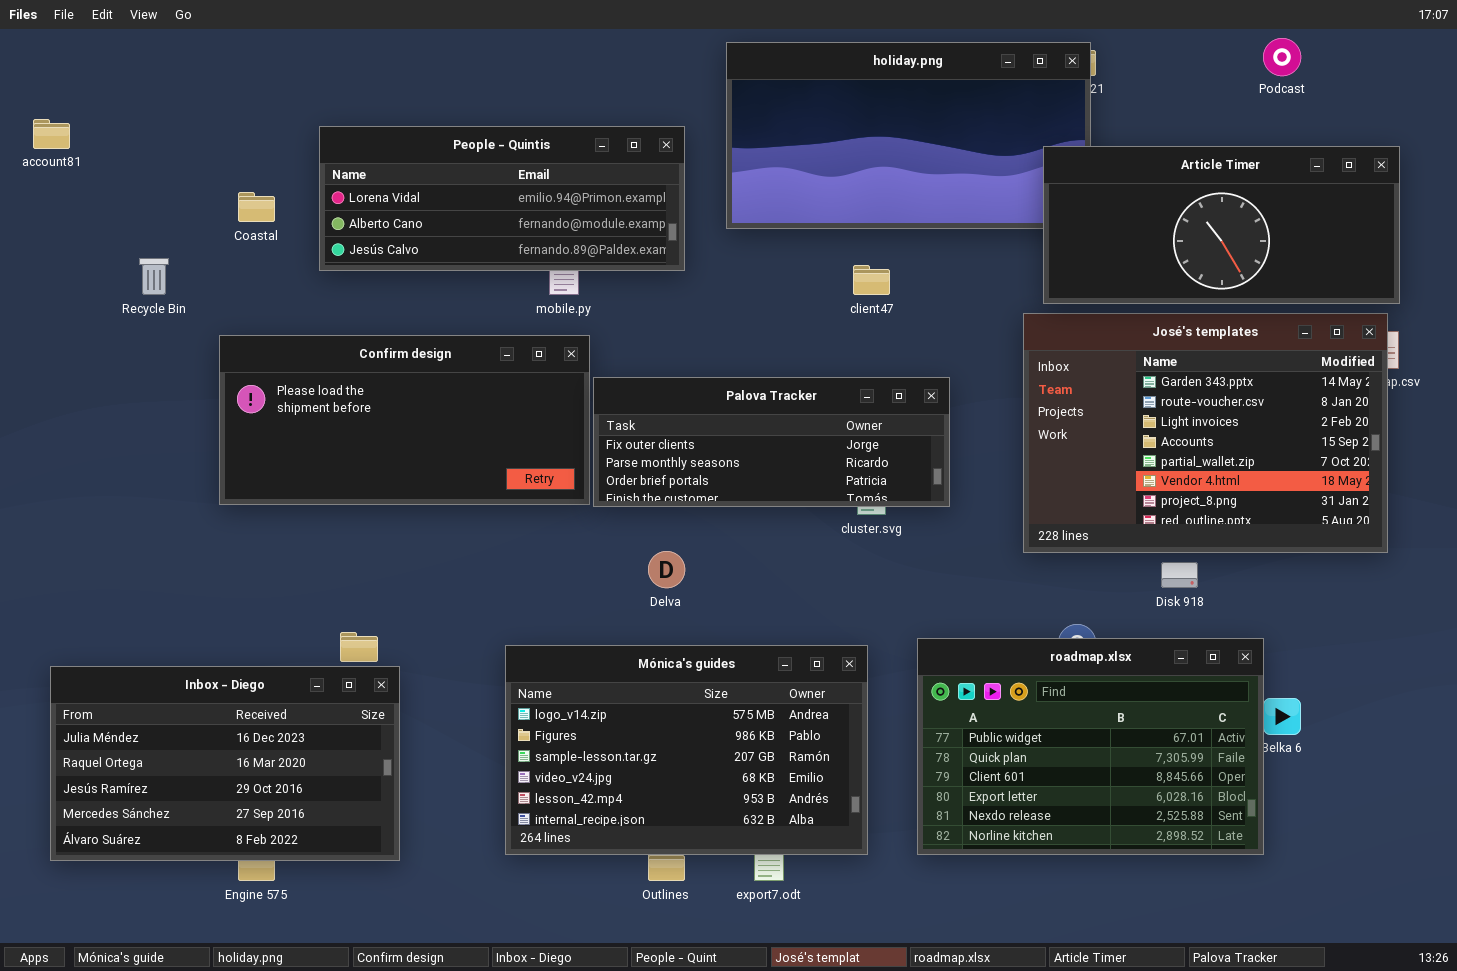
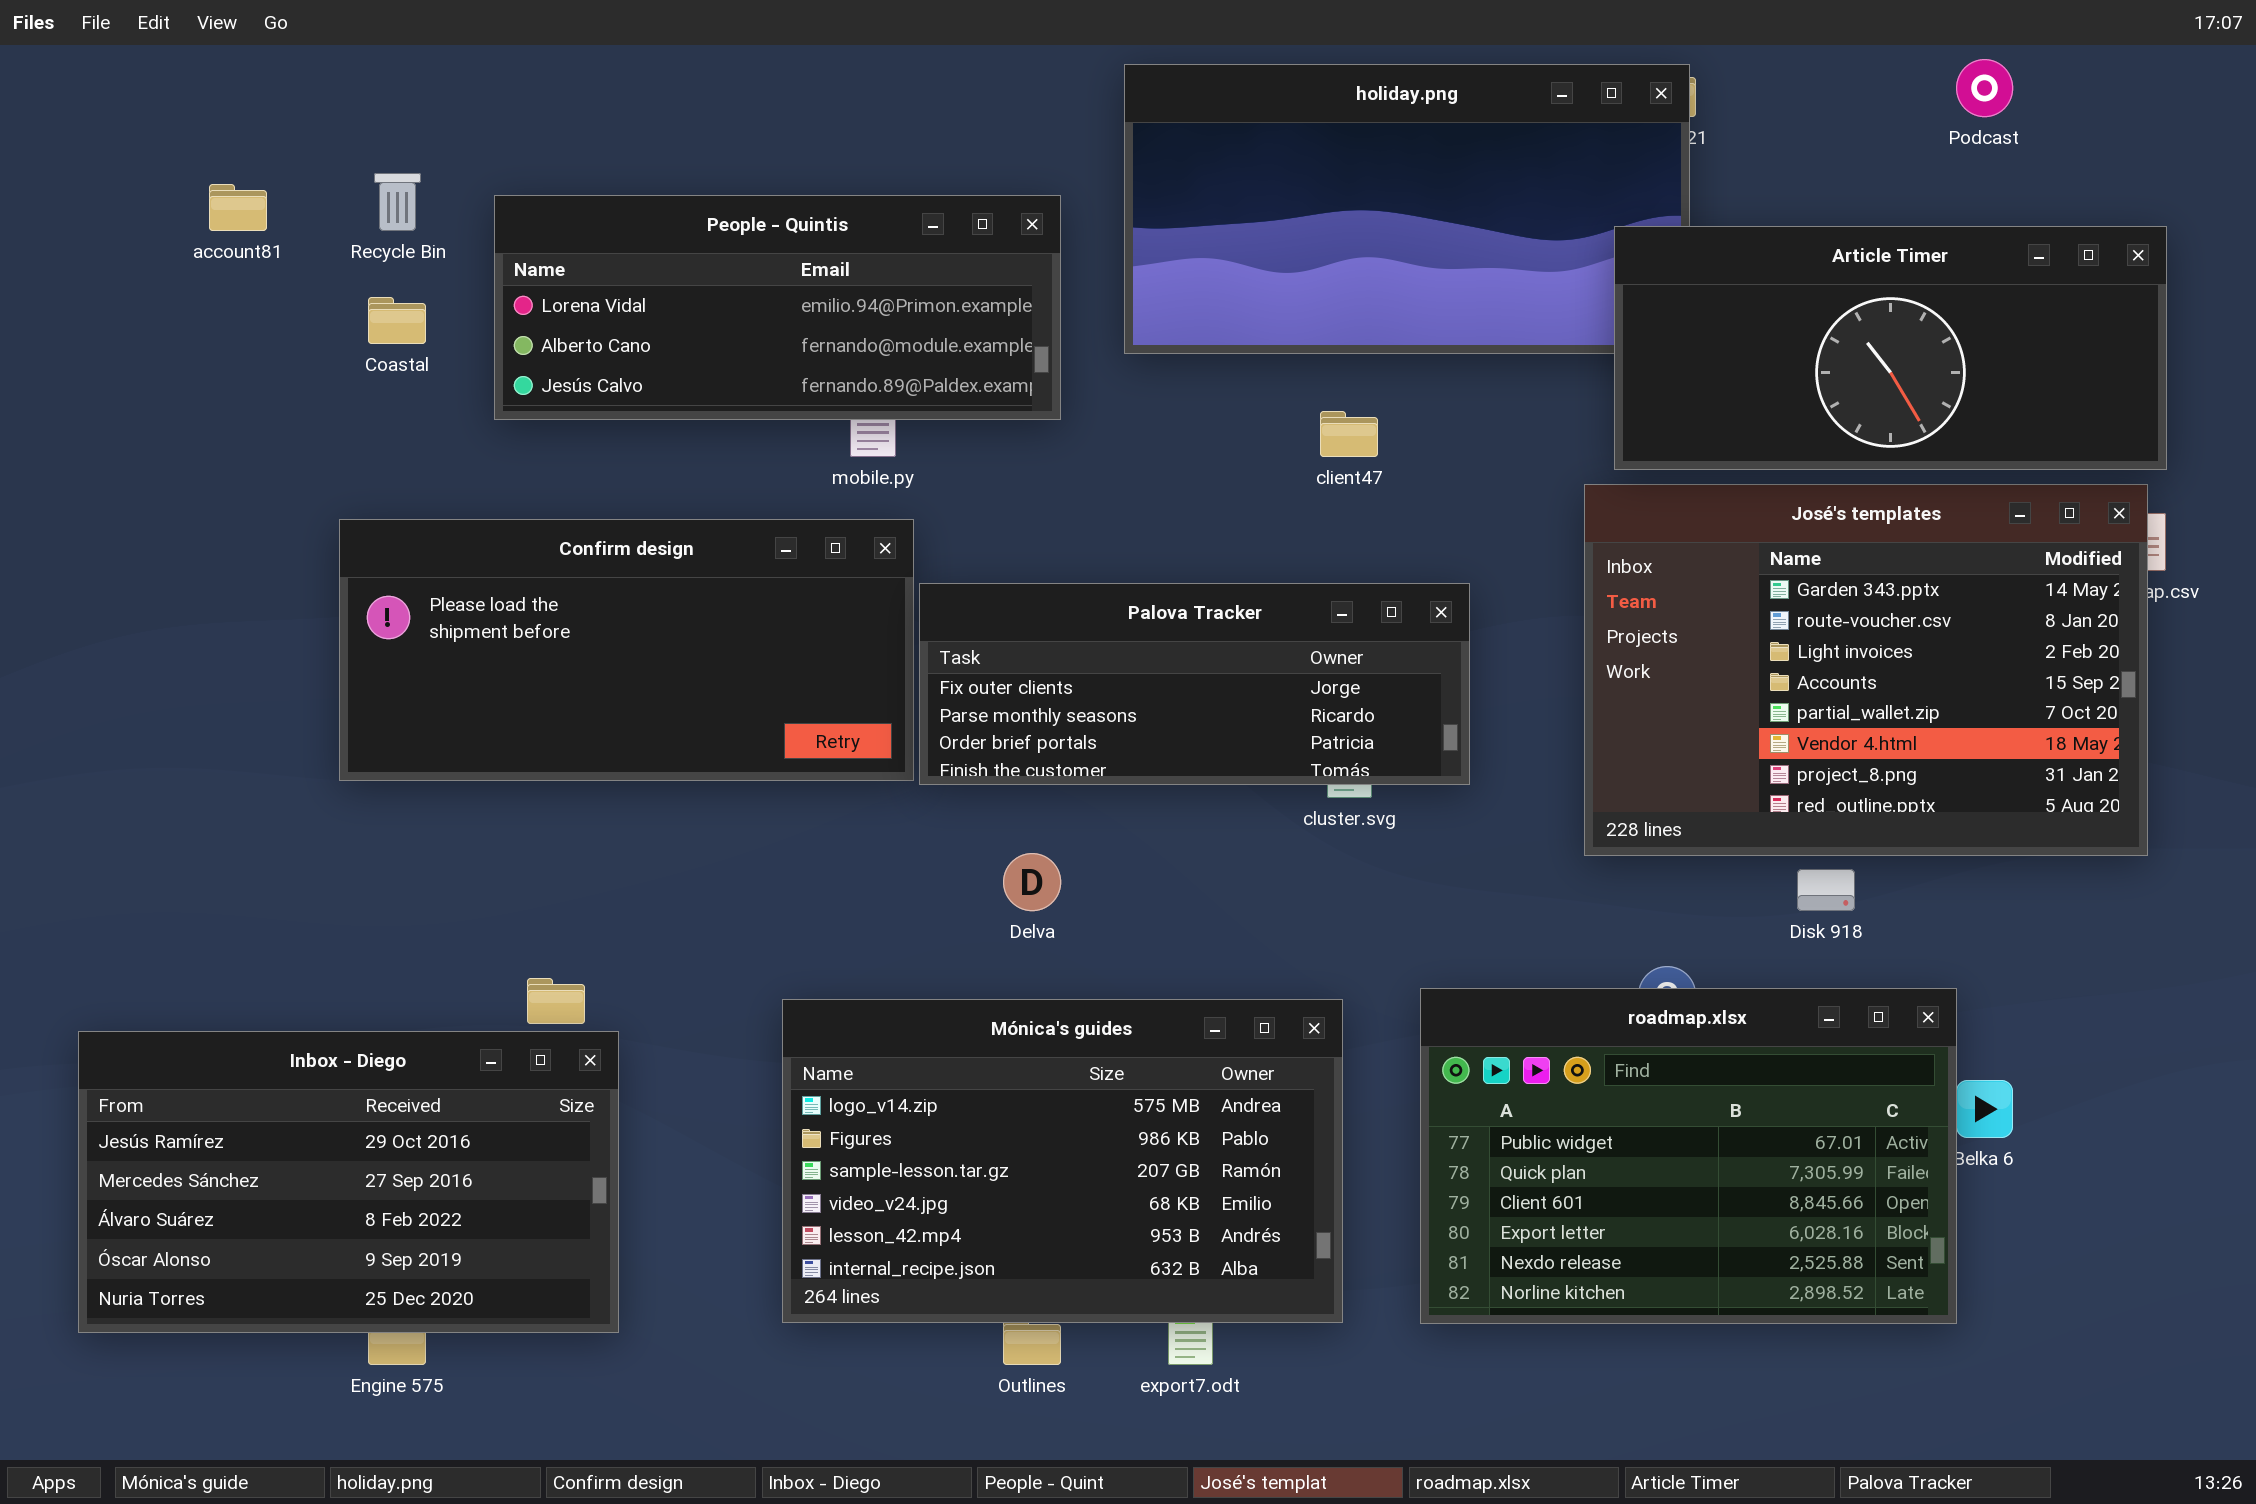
account81: [33,119,70,149] -> [209,184,267,231], moved
Recycle Bin: [139,258,169,295] -> [374,173,421,231], moved
Inbox - Diego: [50,666,400,861] -> [78,1031,619,1333], scrolled down 2 rows

